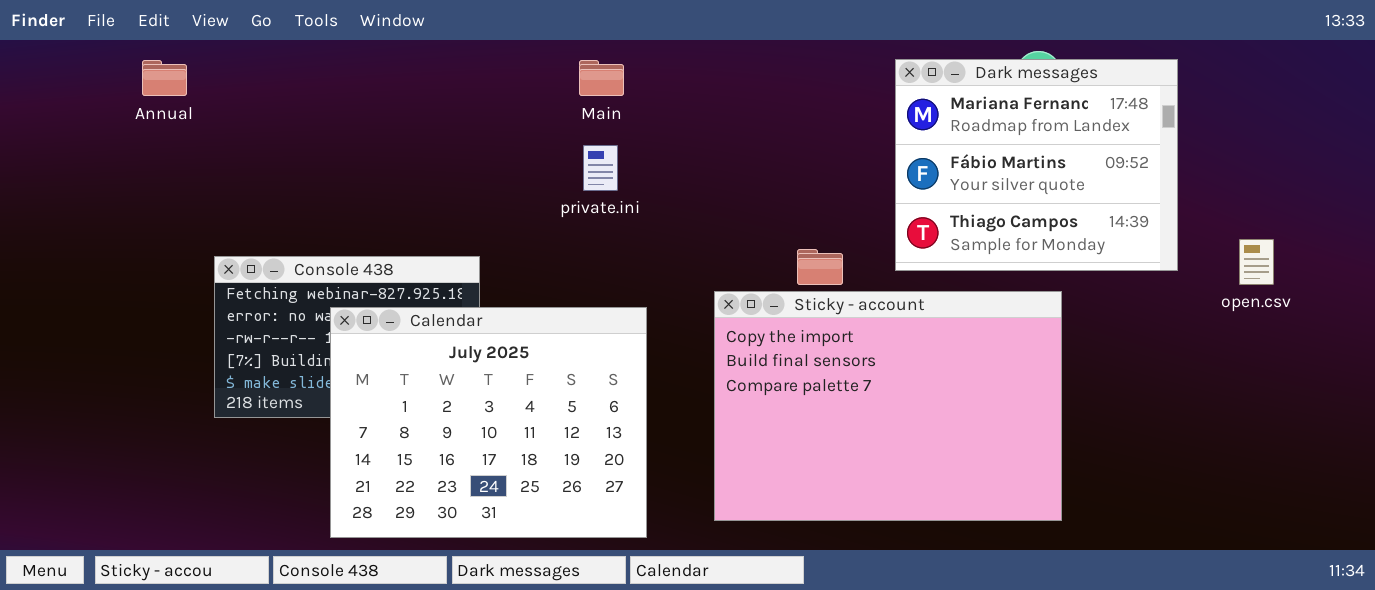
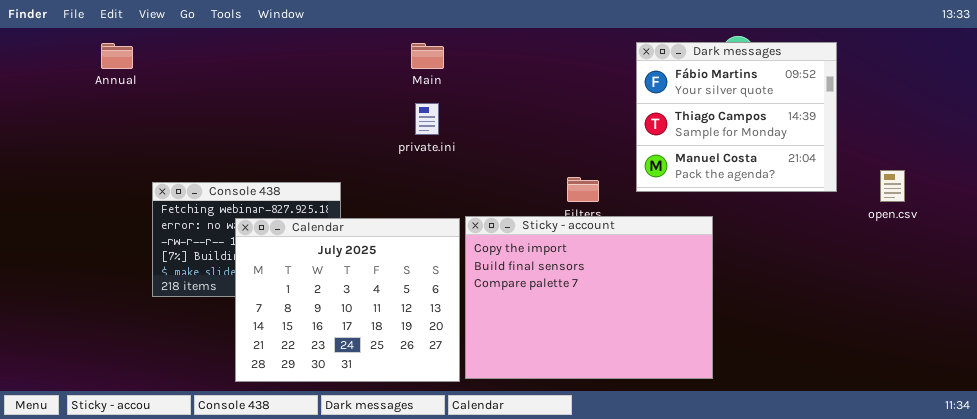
Dark messages: [895,59,1178,271] -> [636,42,837,192], scrolled down 1 row
Sticky - account: [714,291,1062,521] -> [465,216,713,379], moved

